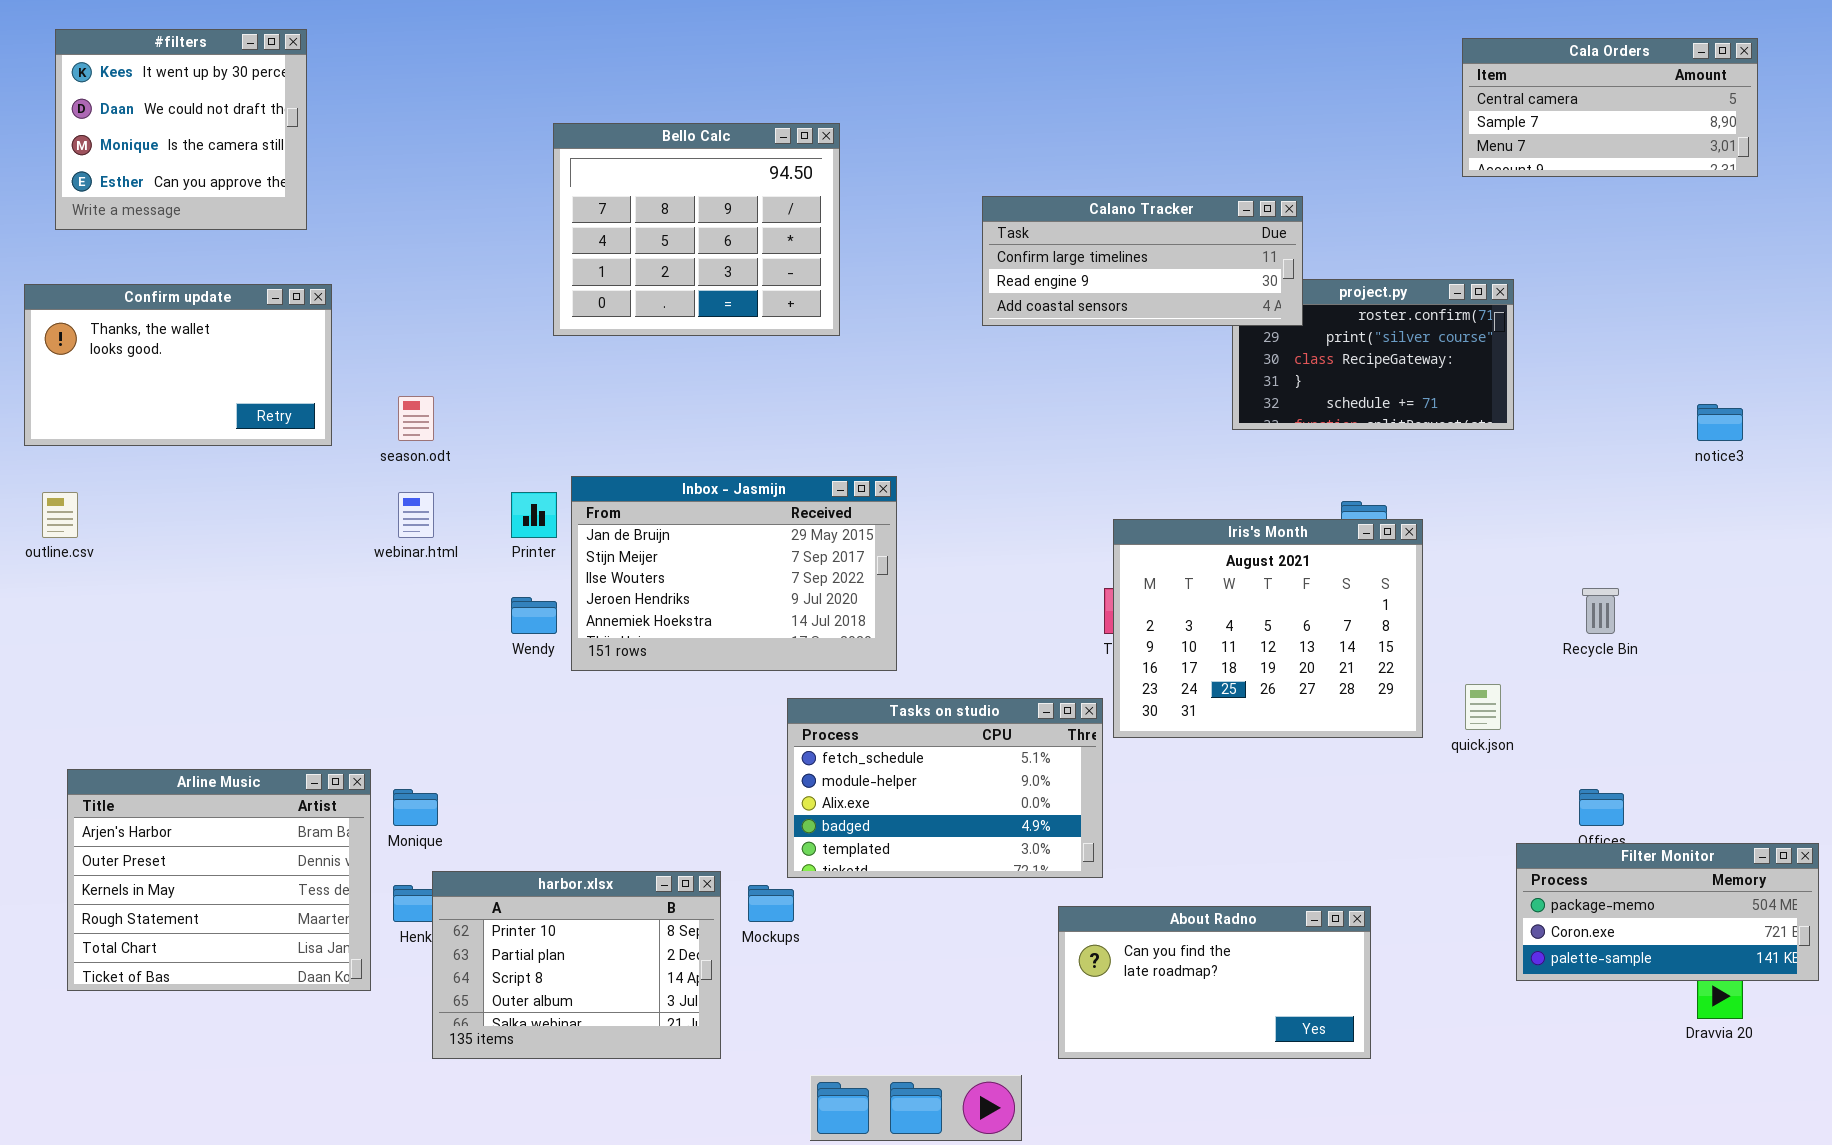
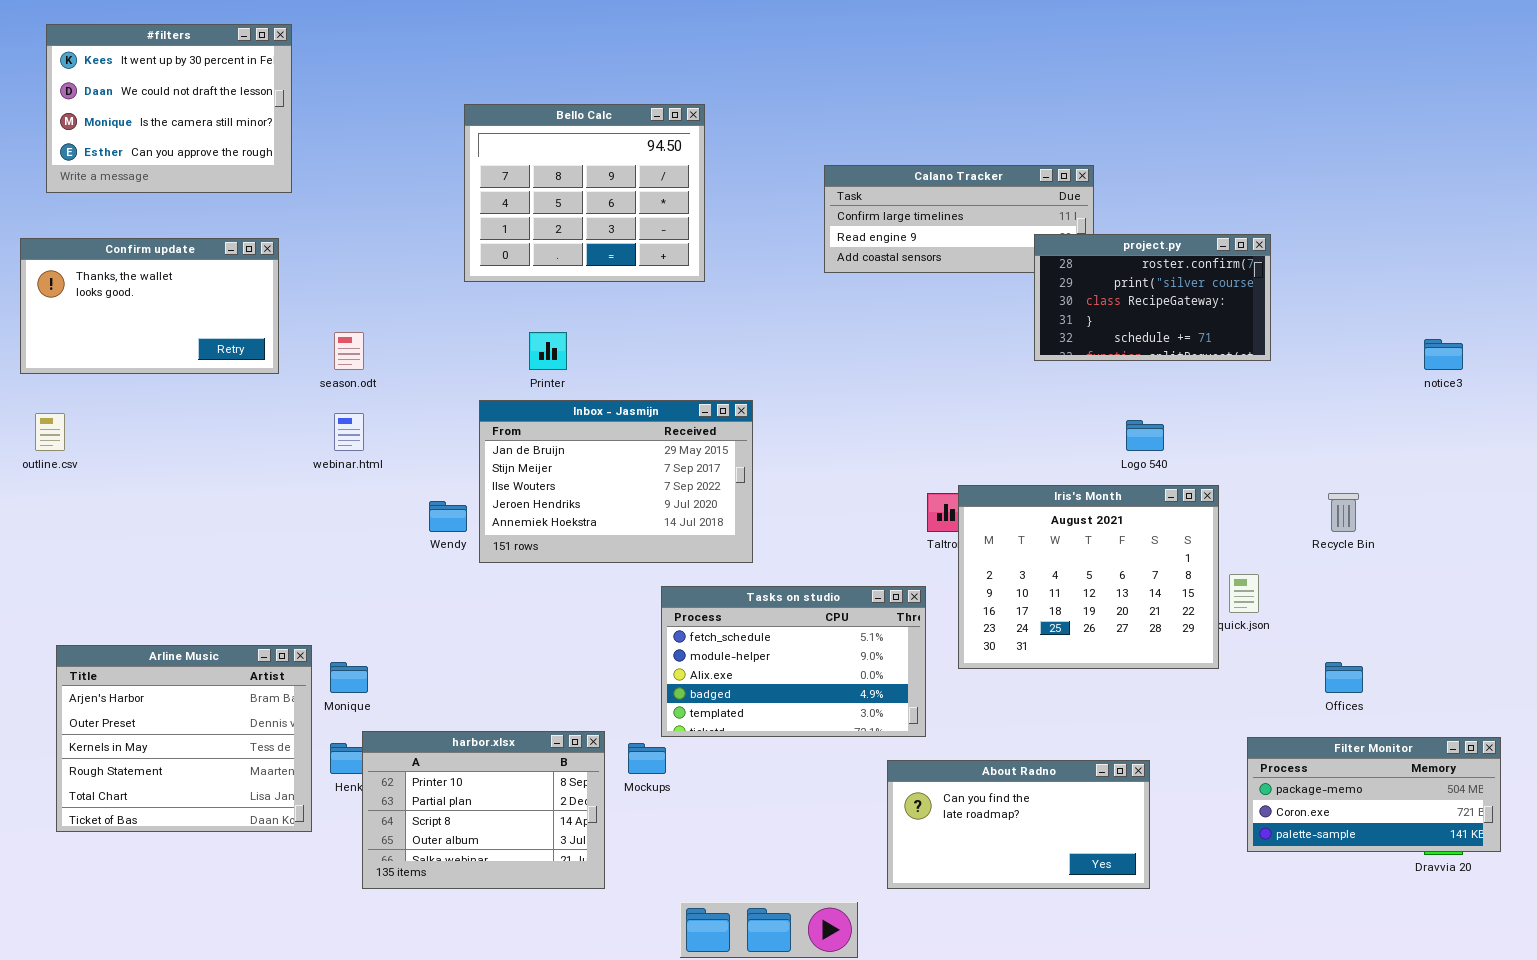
#filters: [55,29,307,230] -> [46,24,292,193], resized
Cala Orders: [1462,38,1758,177] -> none, closed
project.py: [1232,279,1514,430] -> [1034,234,1271,361], raised
Printer: [511,492,557,538] -> [529,332,567,370], moved
Iris's Month: [1113,519,1423,738] -> [958,485,1219,669], moved
Filter Monitor: [1516,843,1819,981] -> [1247,737,1501,852], moved

